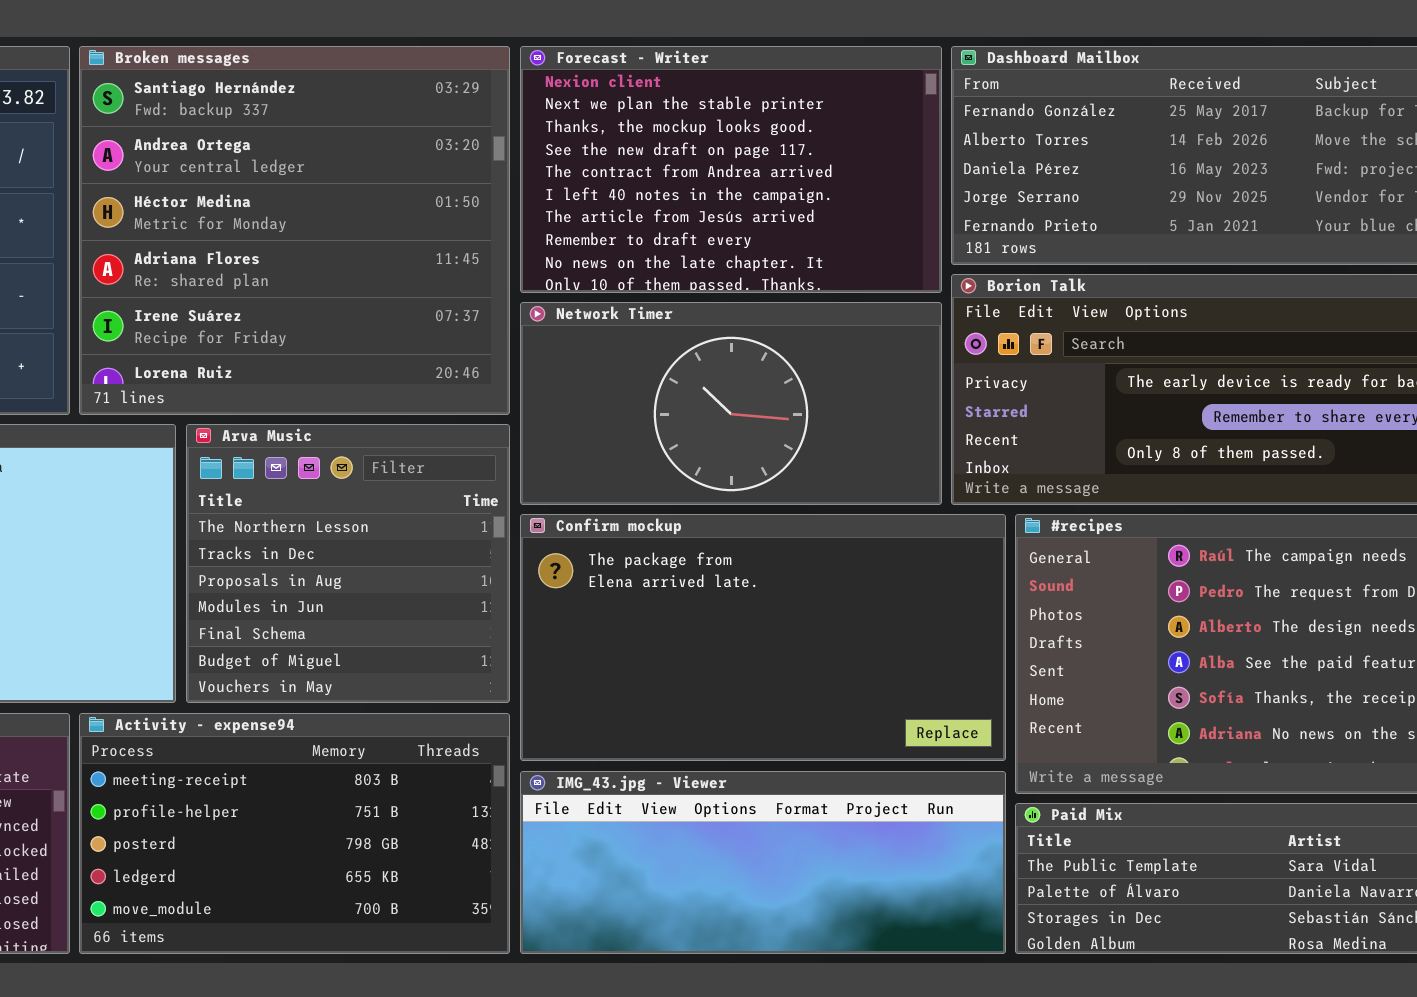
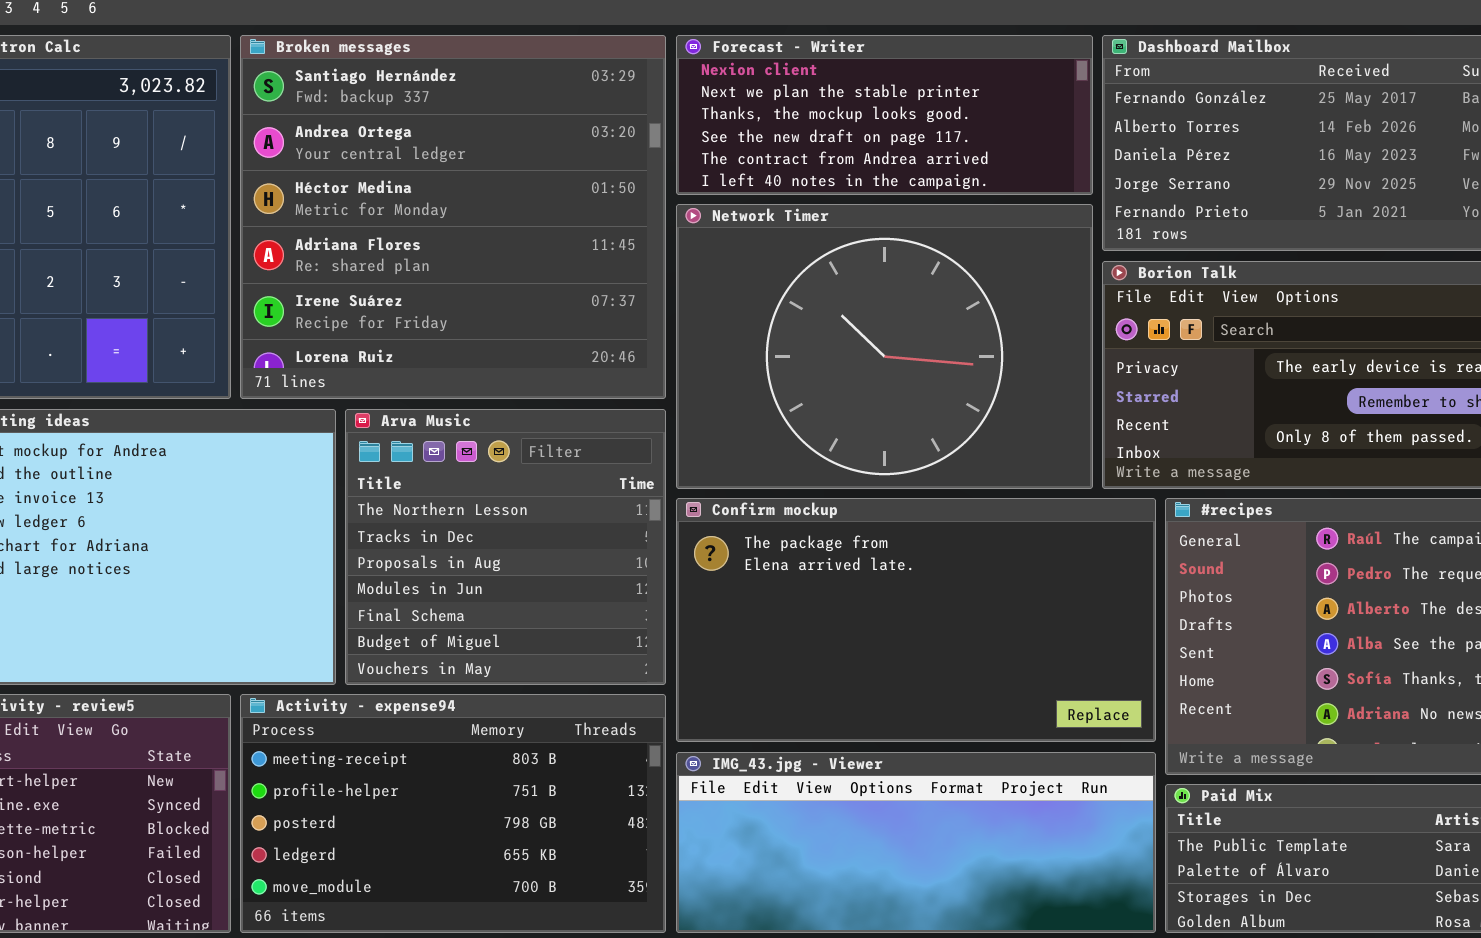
Forecast - Writer: [520,46,942,293] -> [676,35,1093,195], resized
Network Timer: [520,302,942,505] -> [676,204,1093,489], resized

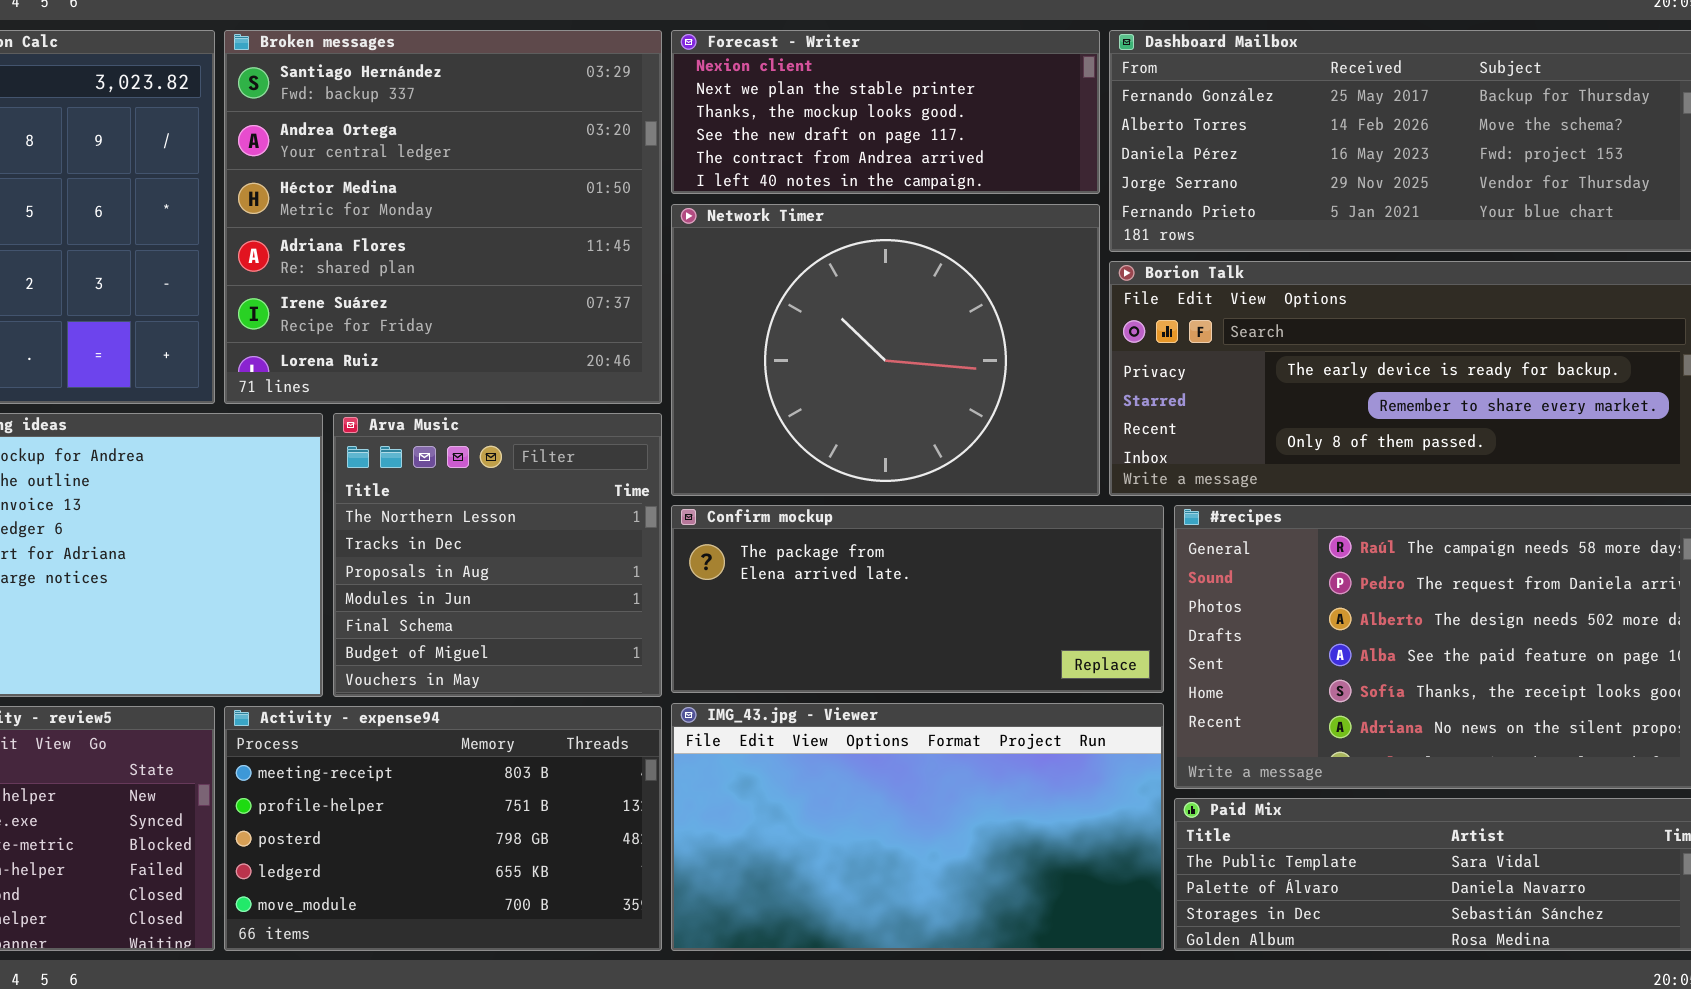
Confirm mockup: [676,498,1156,742] -> [671,505,1164,693], resized
IMG_43.jpg - Viewer: [676,752,1156,933] -> [671,703,1164,951], resized

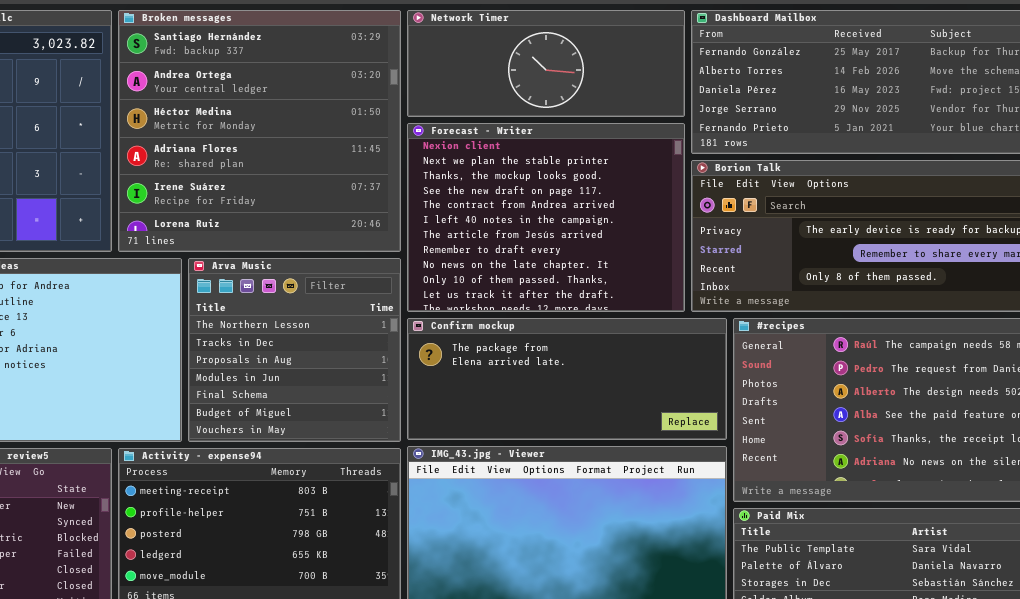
Forecast - Writer: [671,30,1100,194] -> [407,123,685,312], moved, resized
Network Timer: [671,204,1100,496] -> [407,10,685,117], moved, resized

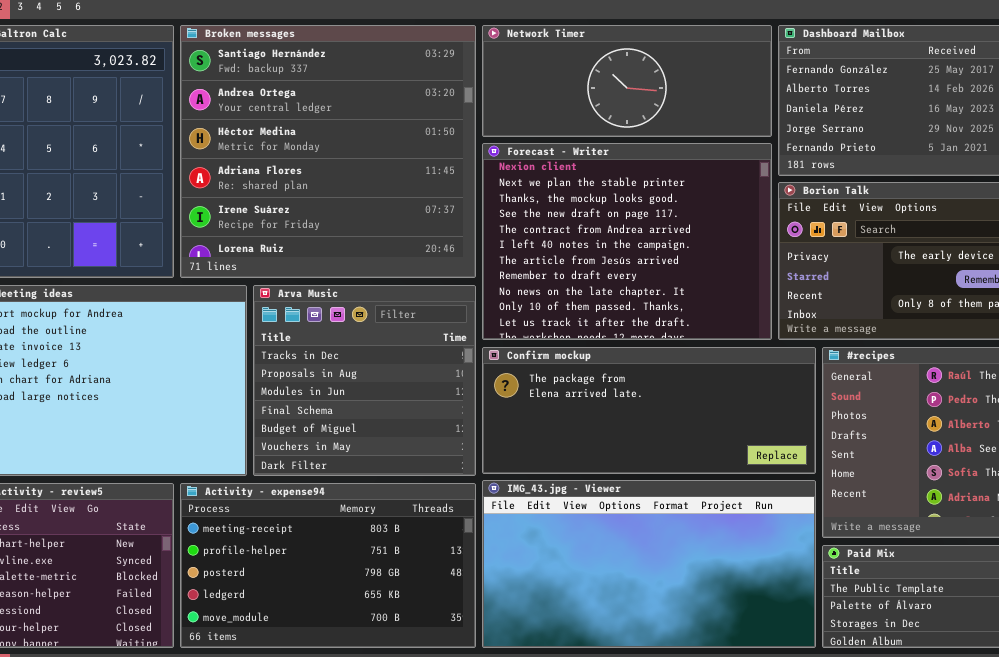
Arva Music: [188,258,401,442] -> [253,285,476,476], scrolled down 1 row

